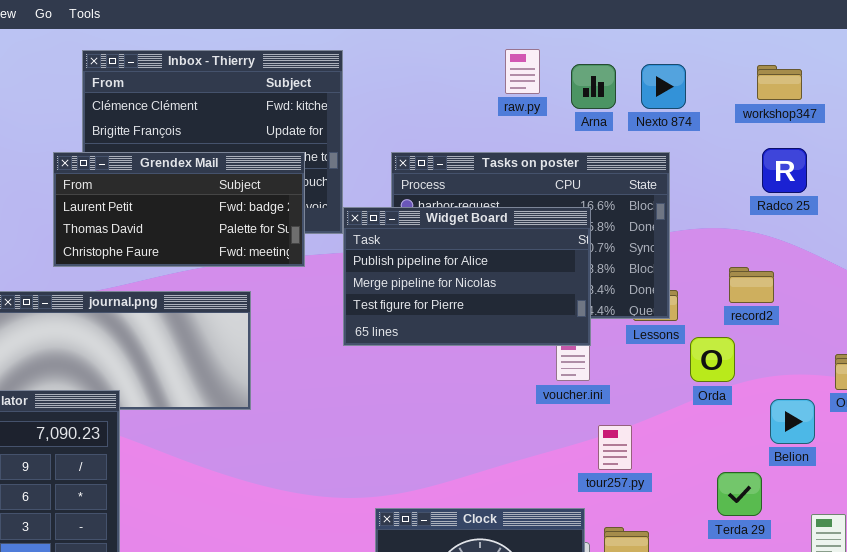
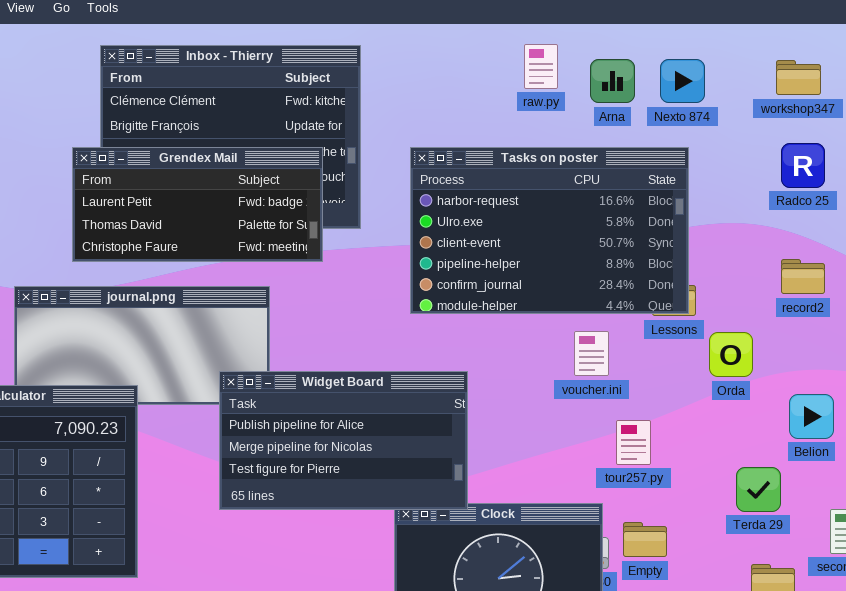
Widget Board: [343,207,591,346] -> [219,371,468,510], moved
record2: [729,267,774,303] -> [781,259,825,294], moved

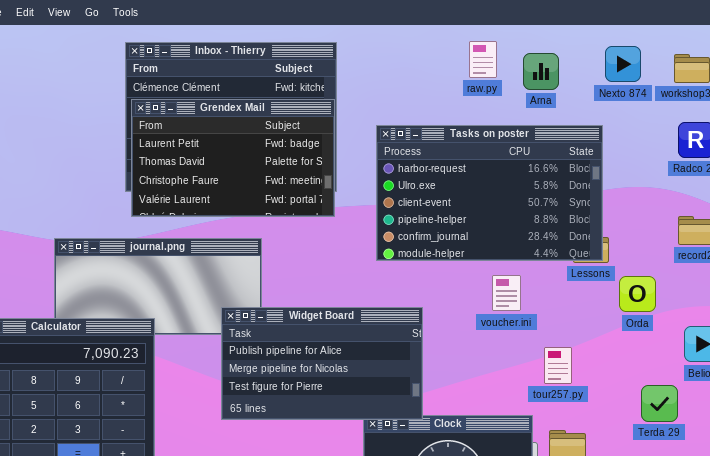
Nexto 874: [660,59,705,103] -> [605,46,641,82], moved
Grendex Mail: [72,147,323,262] -> [131,99,335,217], moved, resized
voucher.ini: [574,331,609,376] -> [492,275,521,311], moved

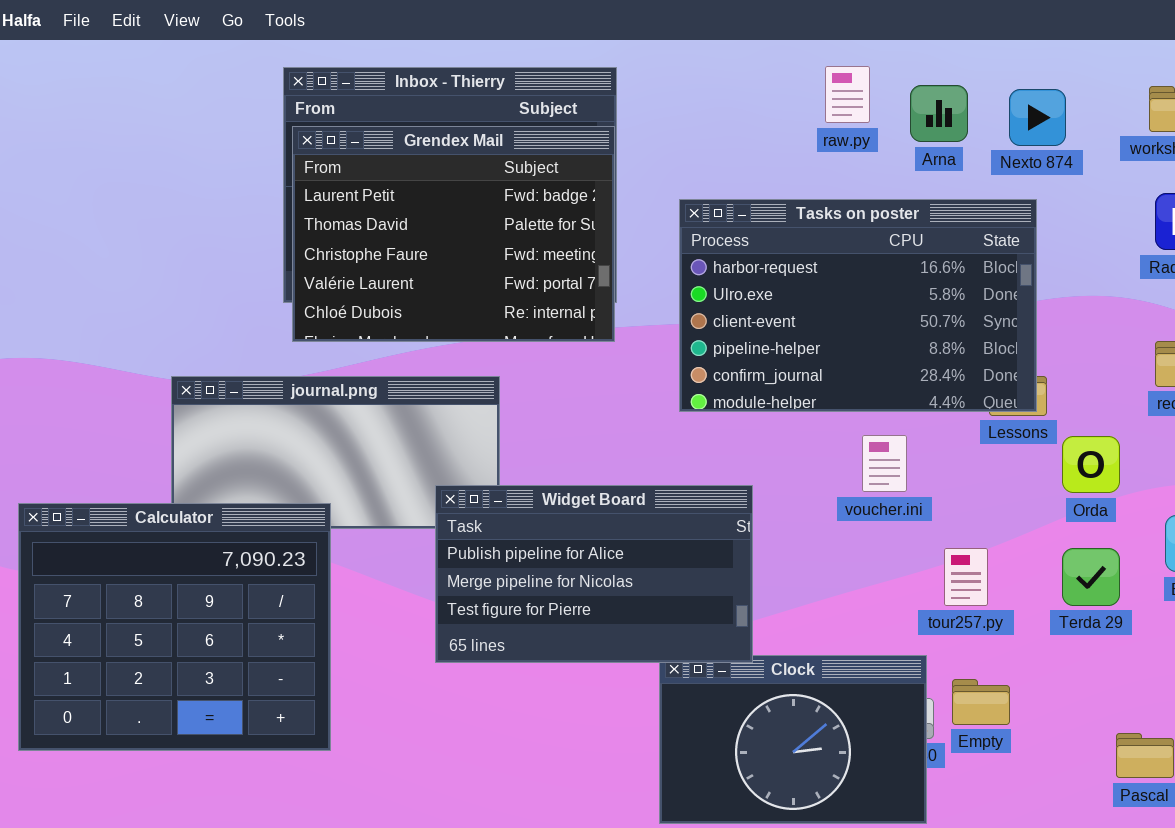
Nexto 874: [605,46,641,82] -> [1009,89,1066,146], moved
Grendex Mail: [131,99,335,217] -> [292,126,615,342], resized
Terda 29: [641,385,678,422] -> [1062,548,1120,606], moved

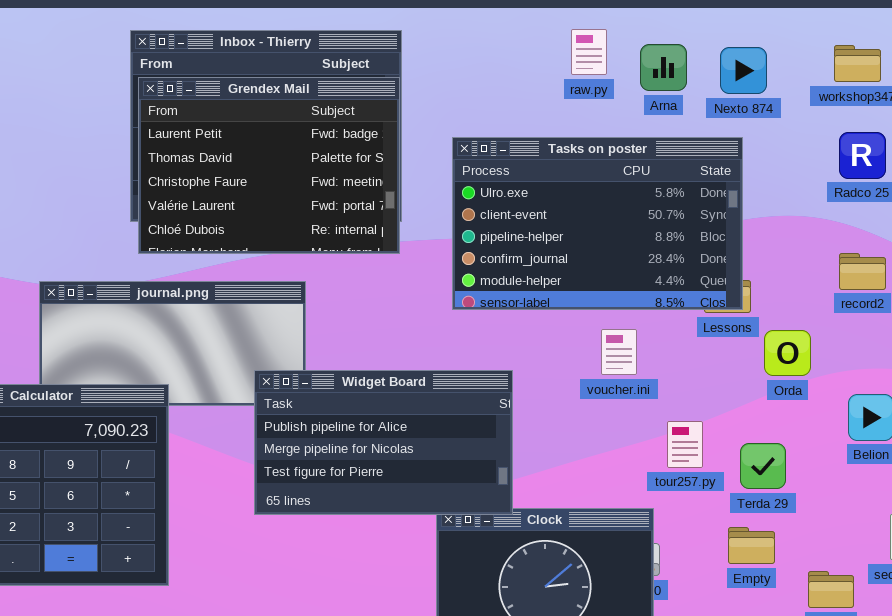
Tasks on poster: [679,199,1037,412] -> [452,137,743,310], scrolled down 1 row
Terda 29: [1062,548,1120,606] -> [740,443,786,489], moved
Empty: [952,679,1010,725] -> [728,527,775,564], moved

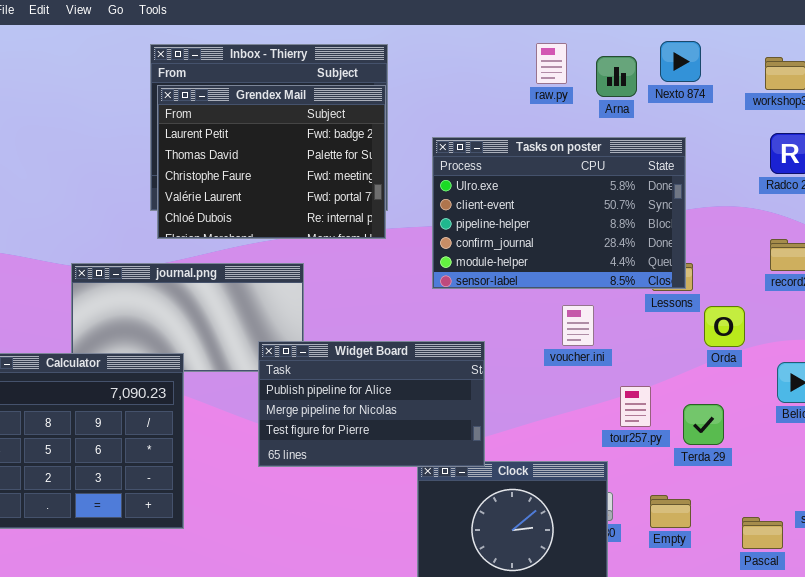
Nexto 874: [720,47,767,94] -> [660,41,701,82], moved
Empty: [728,527,775,564] -> [650,495,691,528], moved

